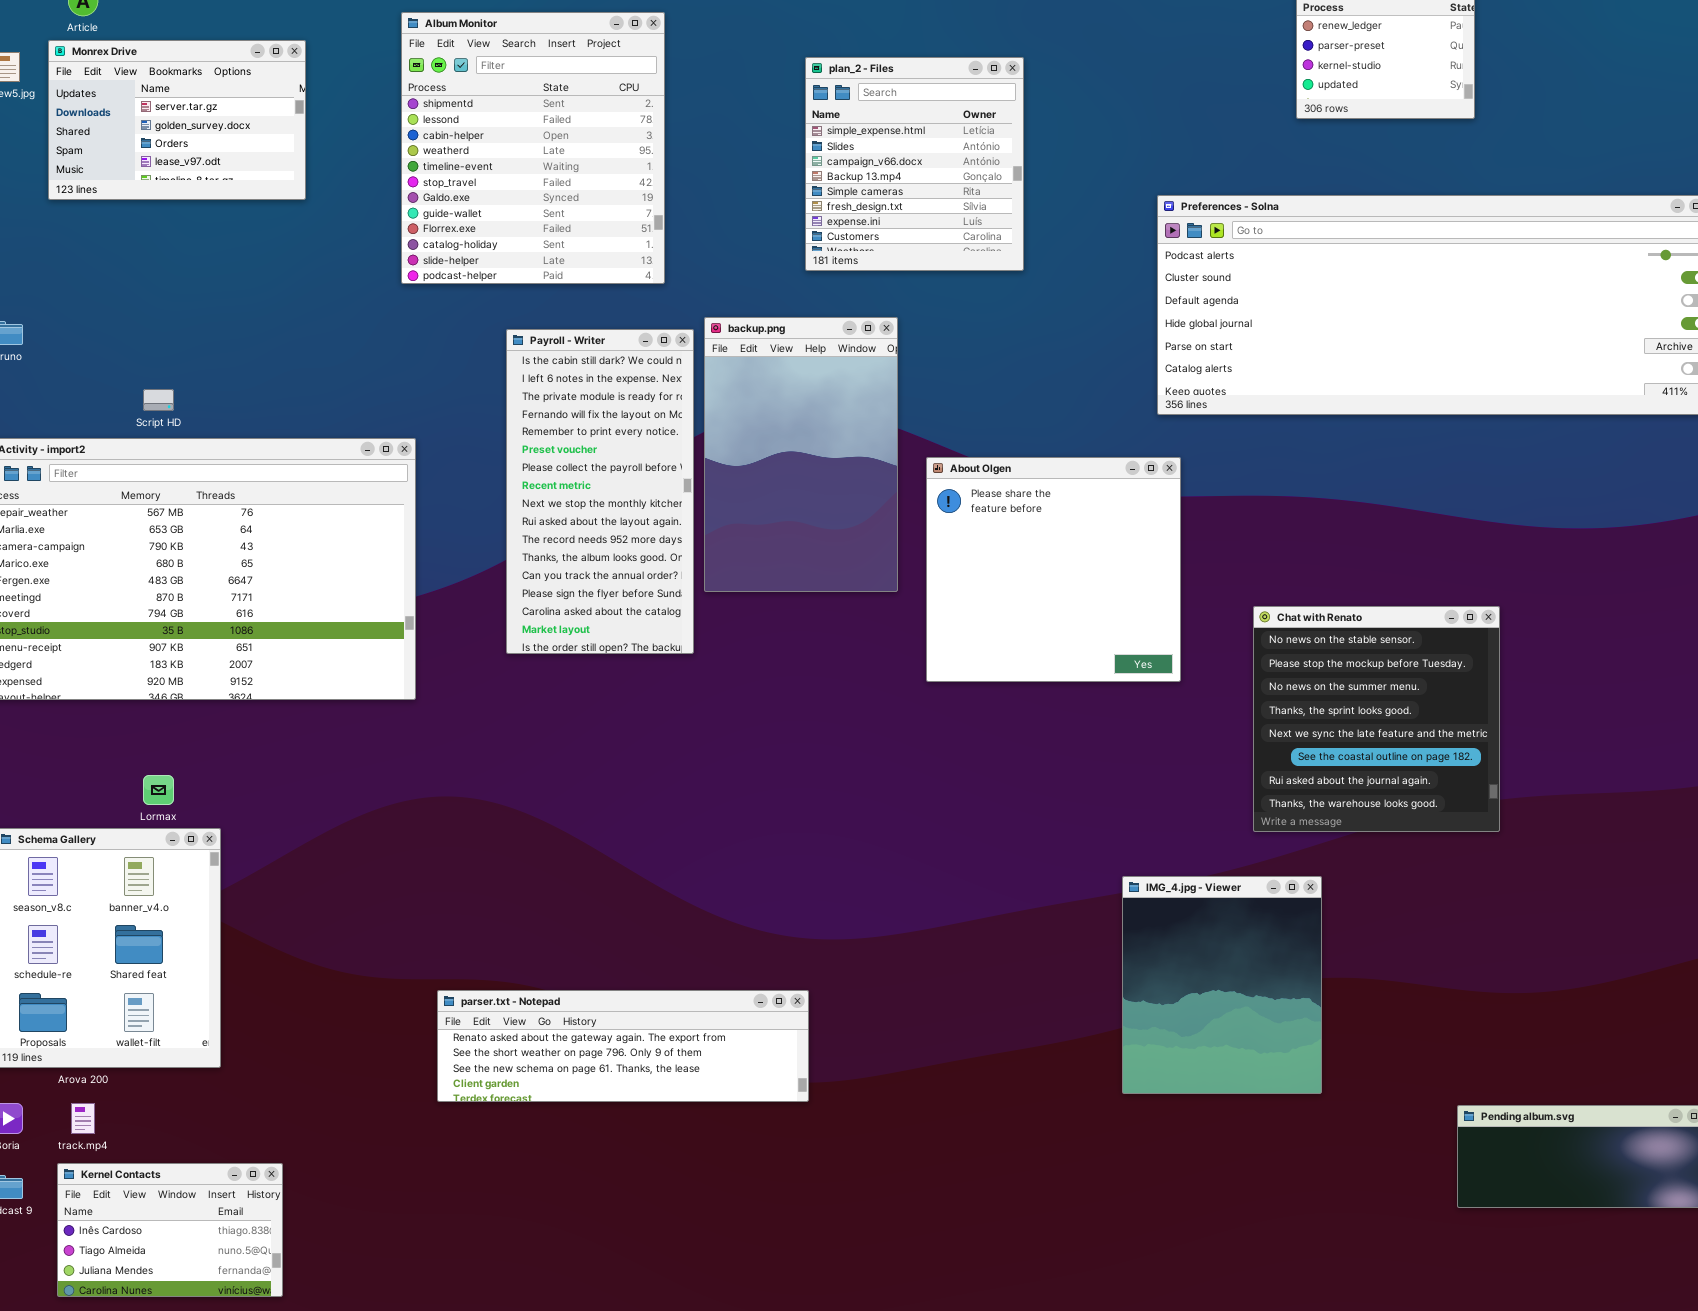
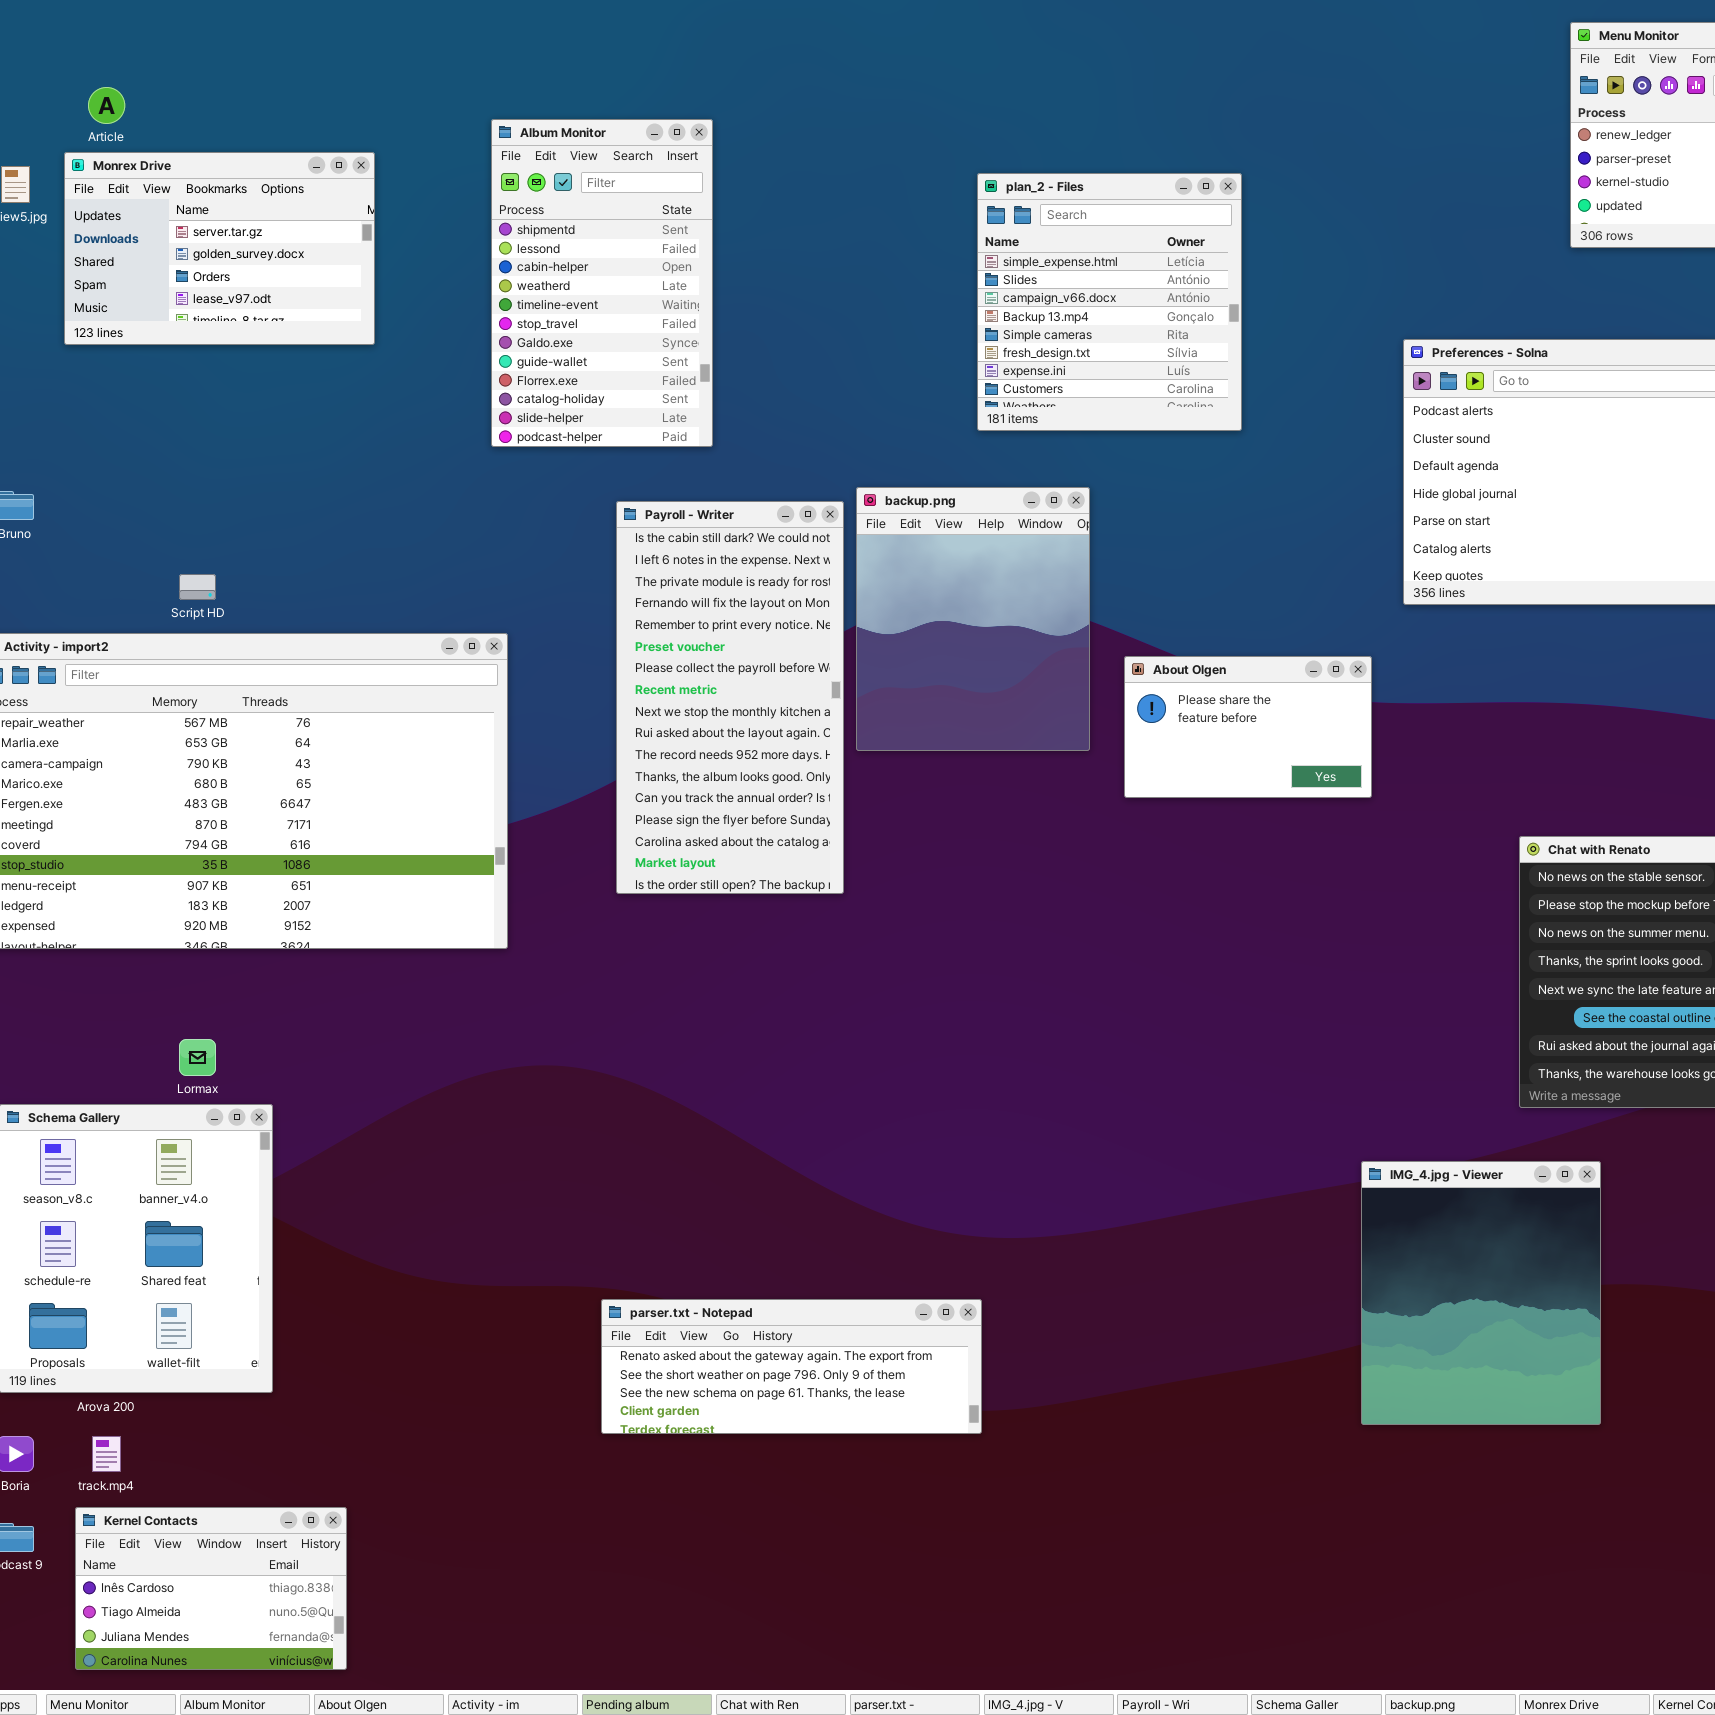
Album Monitor: [401,12,665,284] -> [491,119,713,447], resized
backup.png: [704,317,898,592] -> [856,487,1090,751], resized
About Olgen: [926,457,1181,682] -> [1124,656,1372,798], resized
parser.txt - Notepad: [437,990,809,1102] -> [601,1299,982,1434], resized

